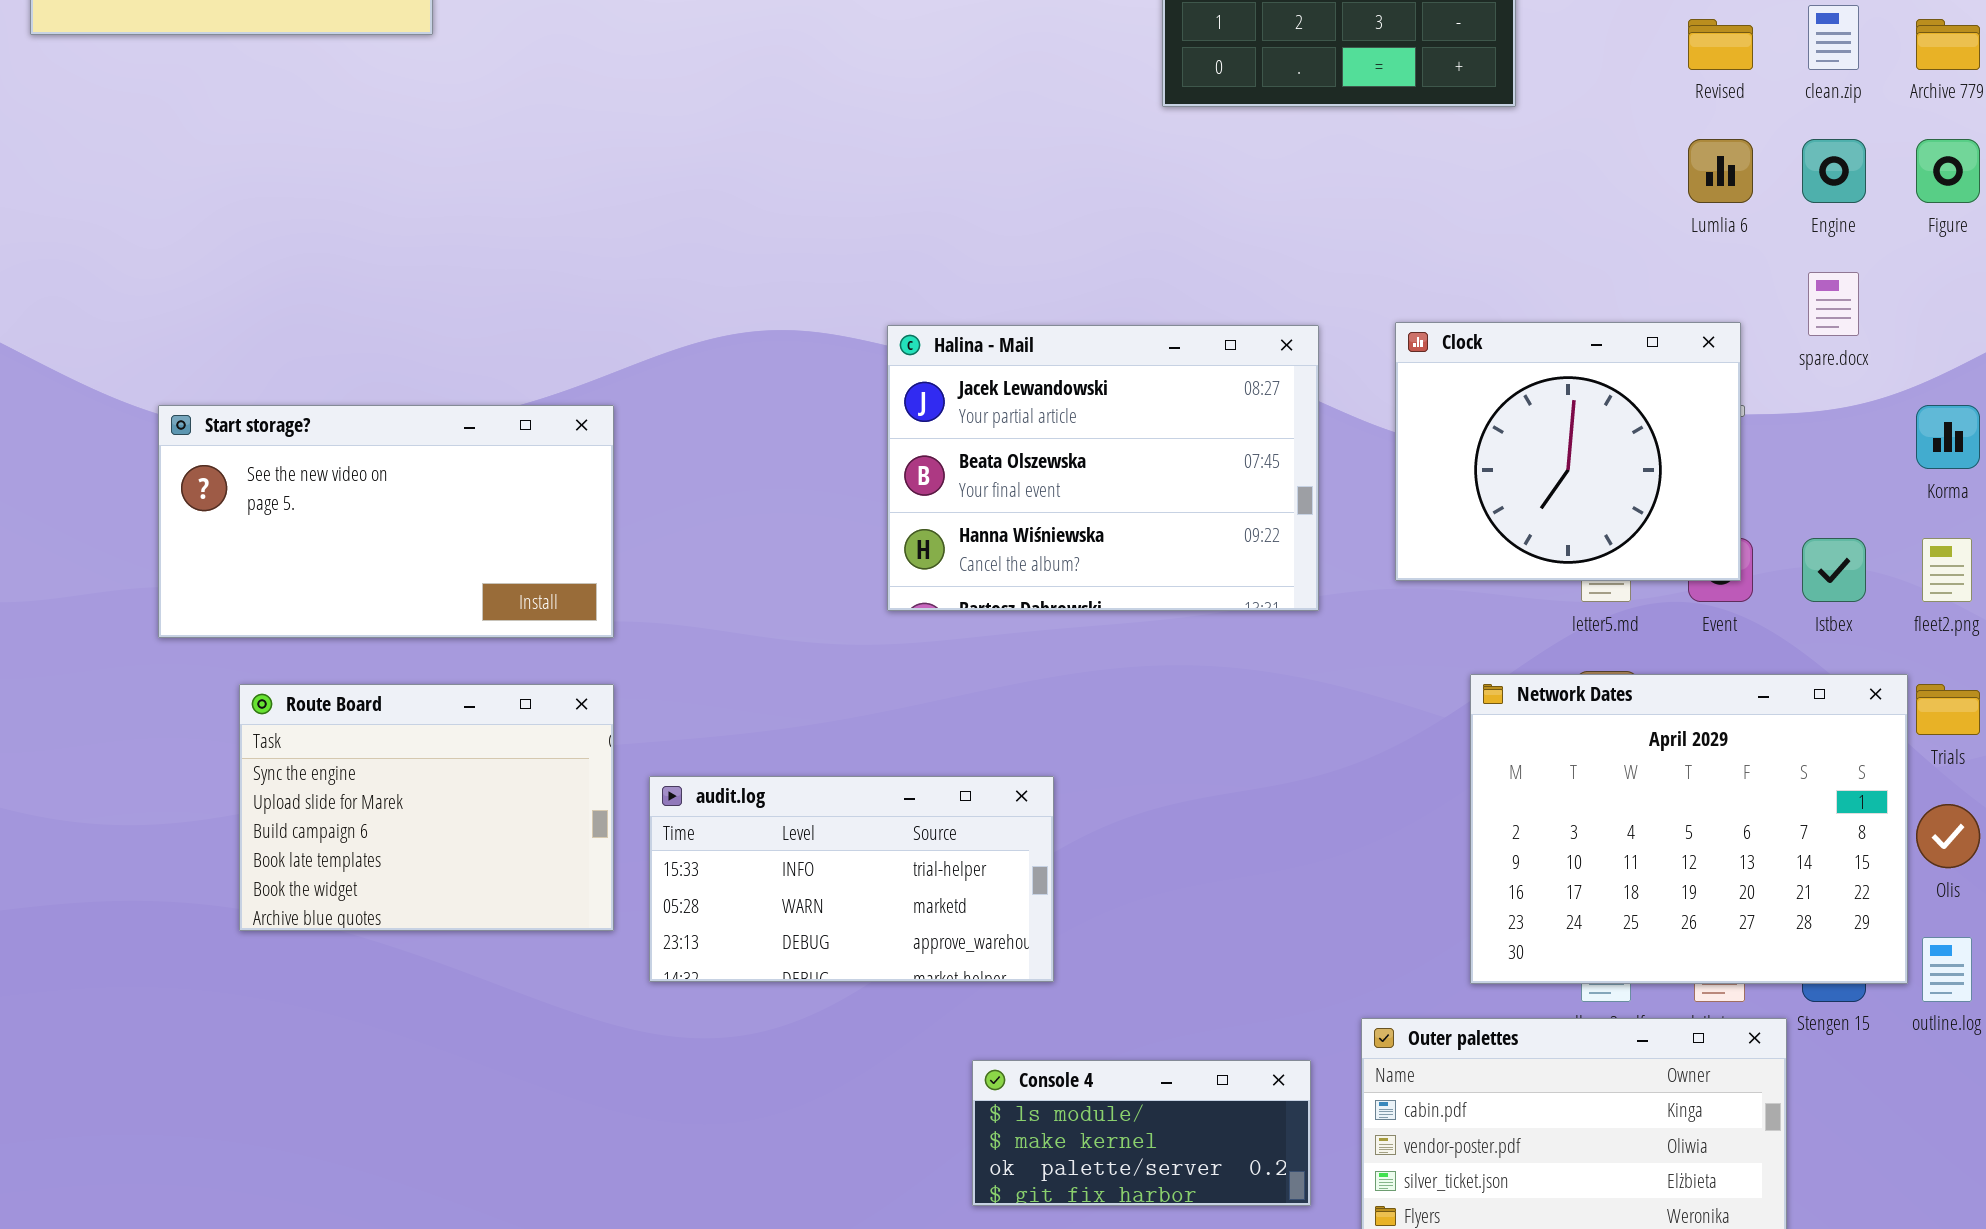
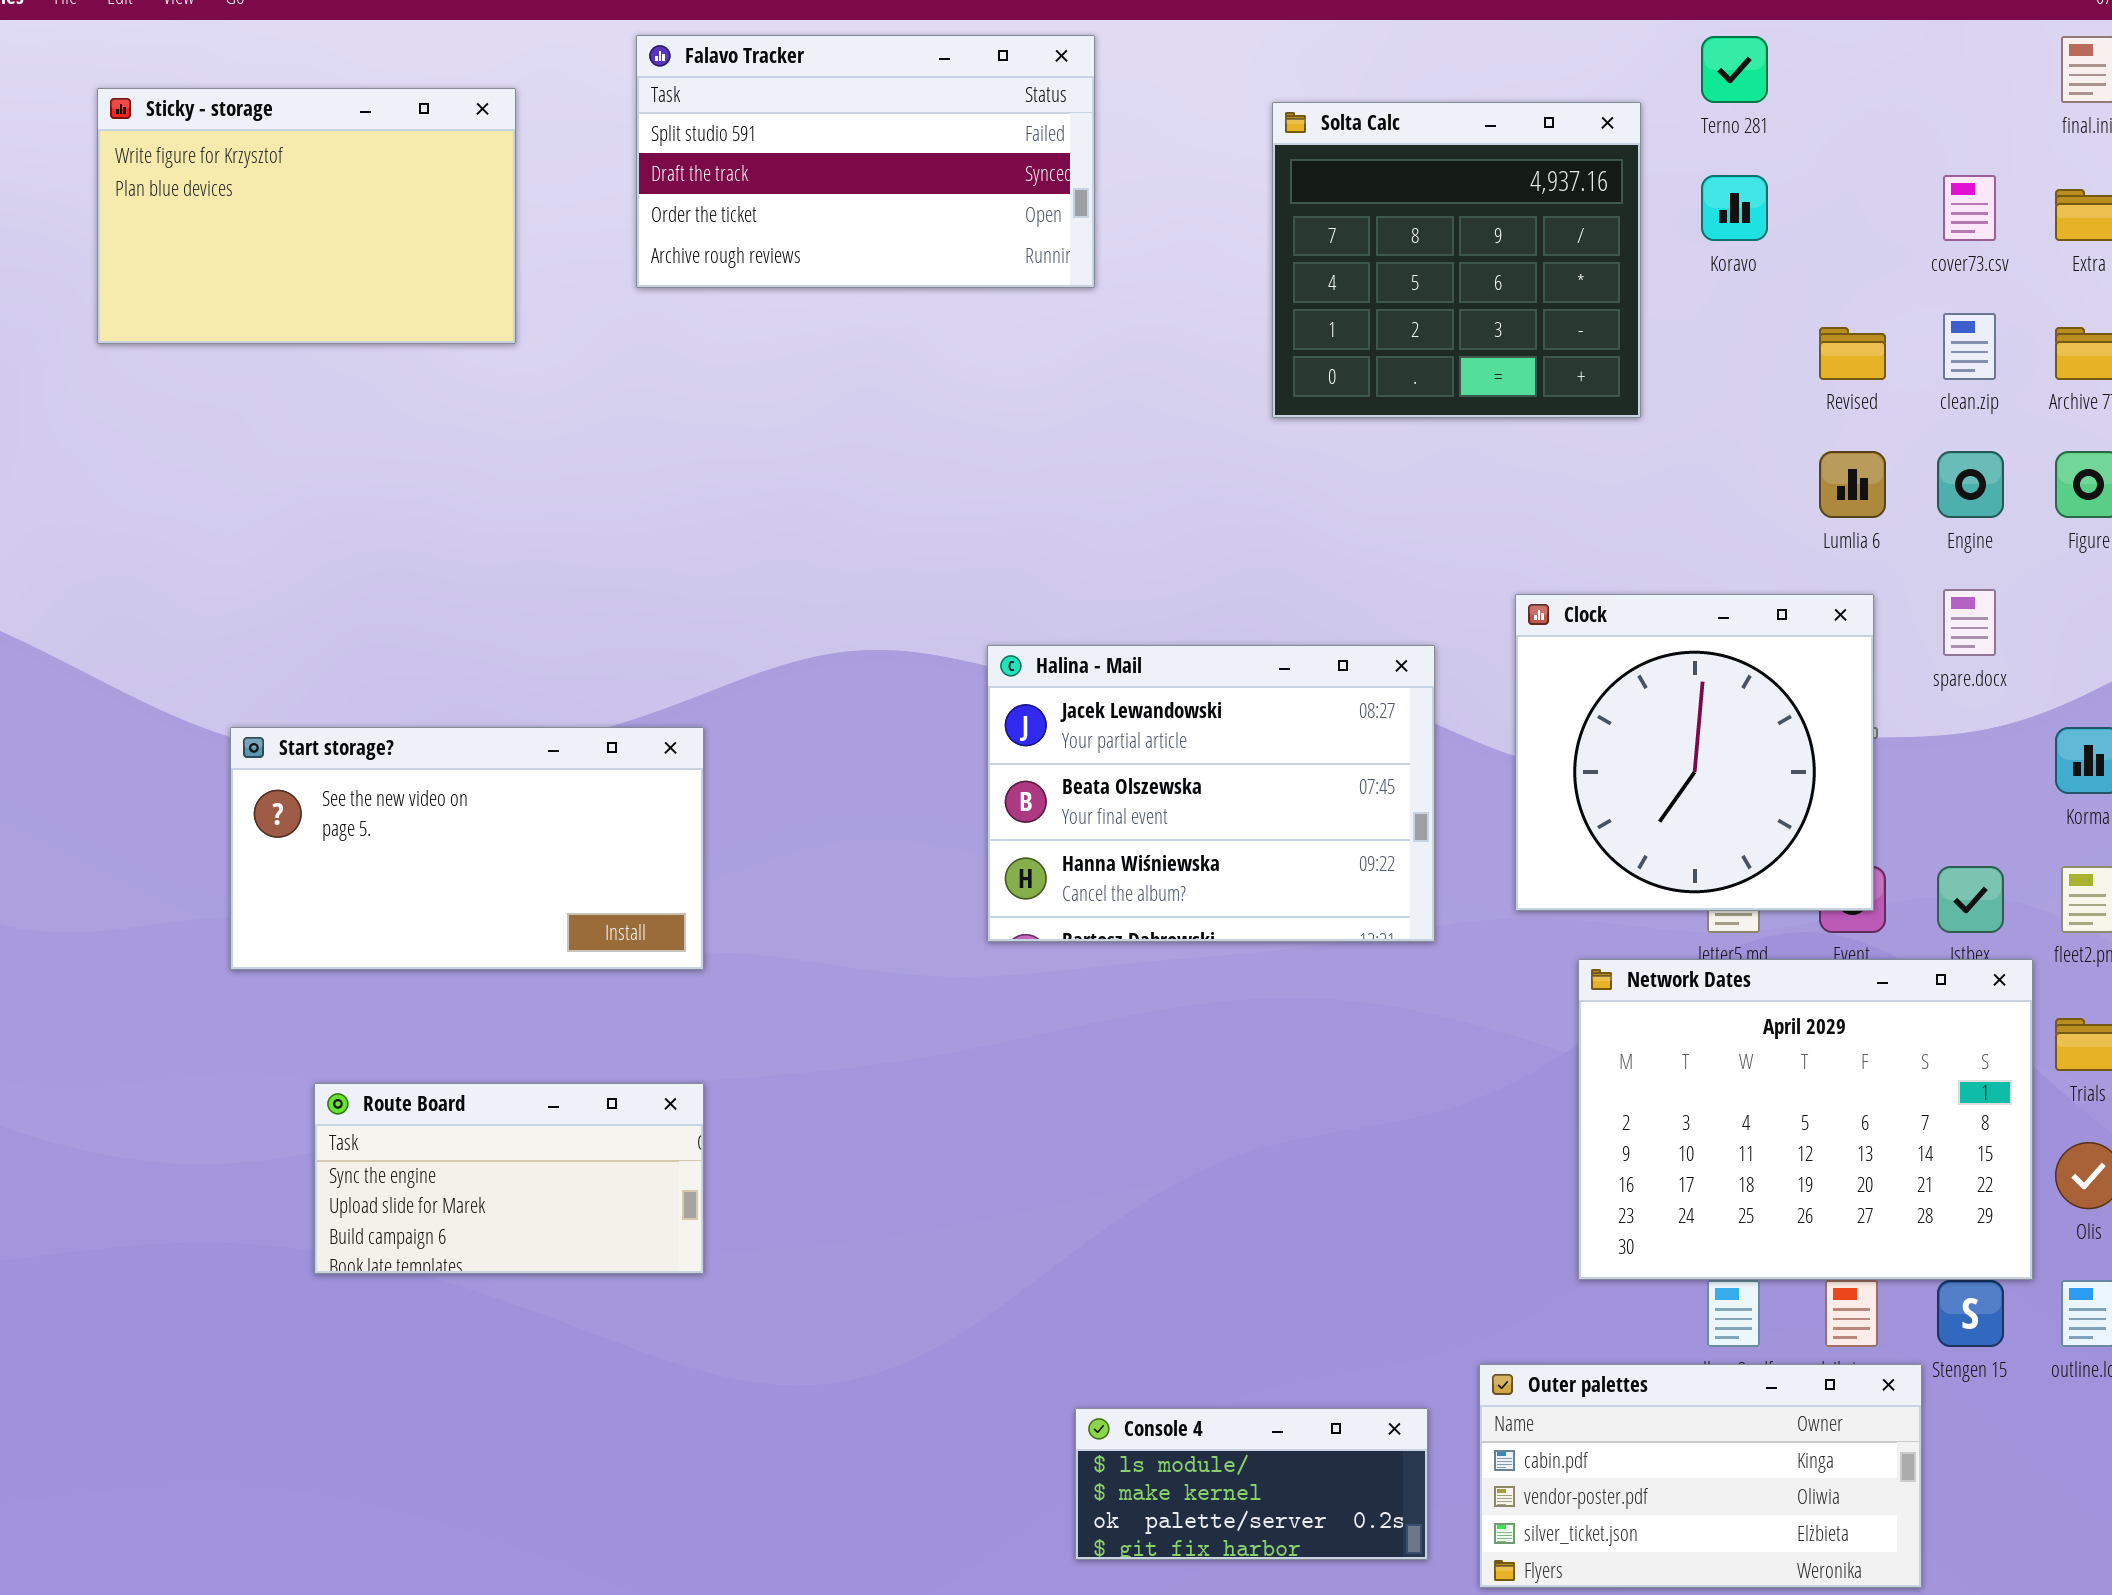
Clock: [1395,322,1741,581] -> [1515,594,1874,911], resized
Network Dates: [1470,674,1908,984] -> [1578,959,2033,1280], moved
Route Board: [239,684,614,931] -> [314,1083,704,1274], resized
audit.log: [649,776,1054,982] -> none, closed

